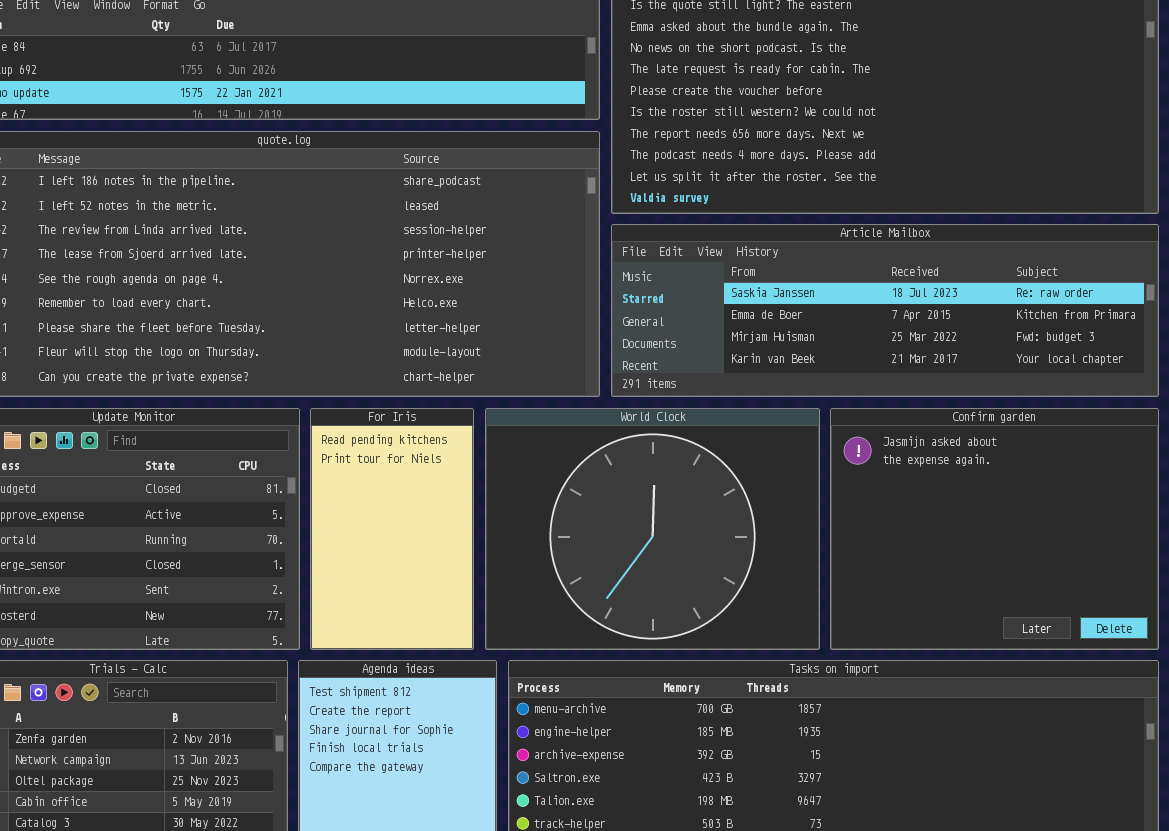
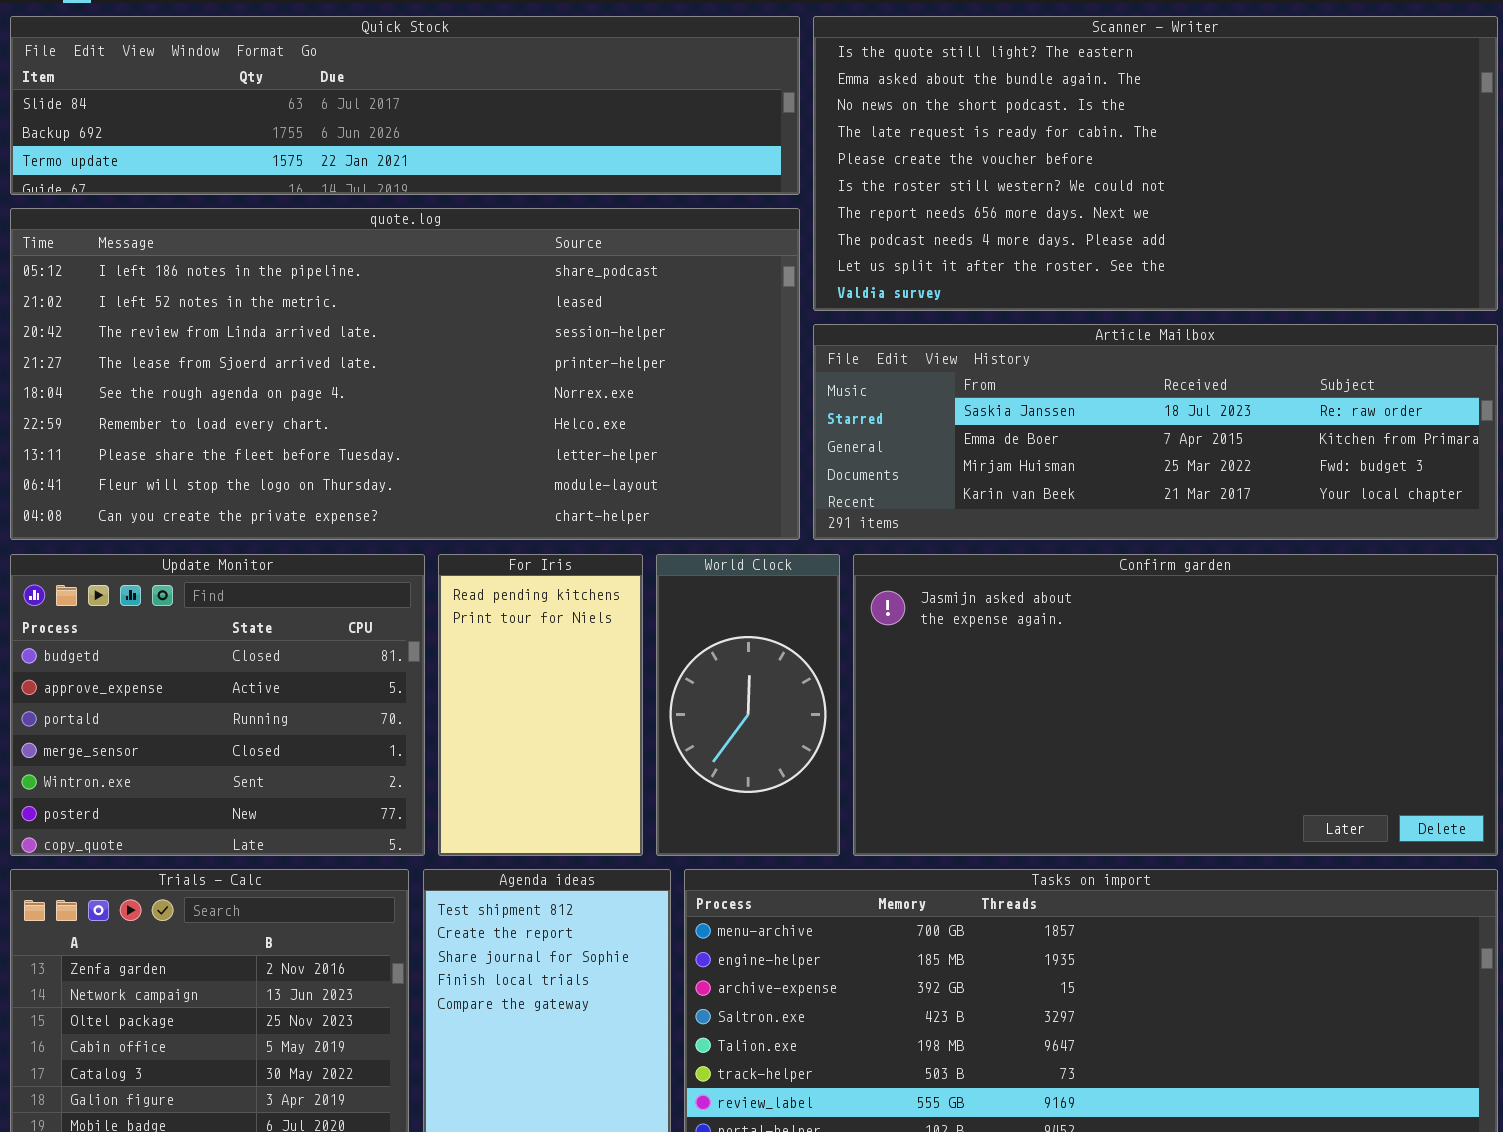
World Clock: [485,408,820,650] -> [656,554,840,856], resized
Confirm garden: [830,408,1159,650] -> [853,554,1498,856], resized

